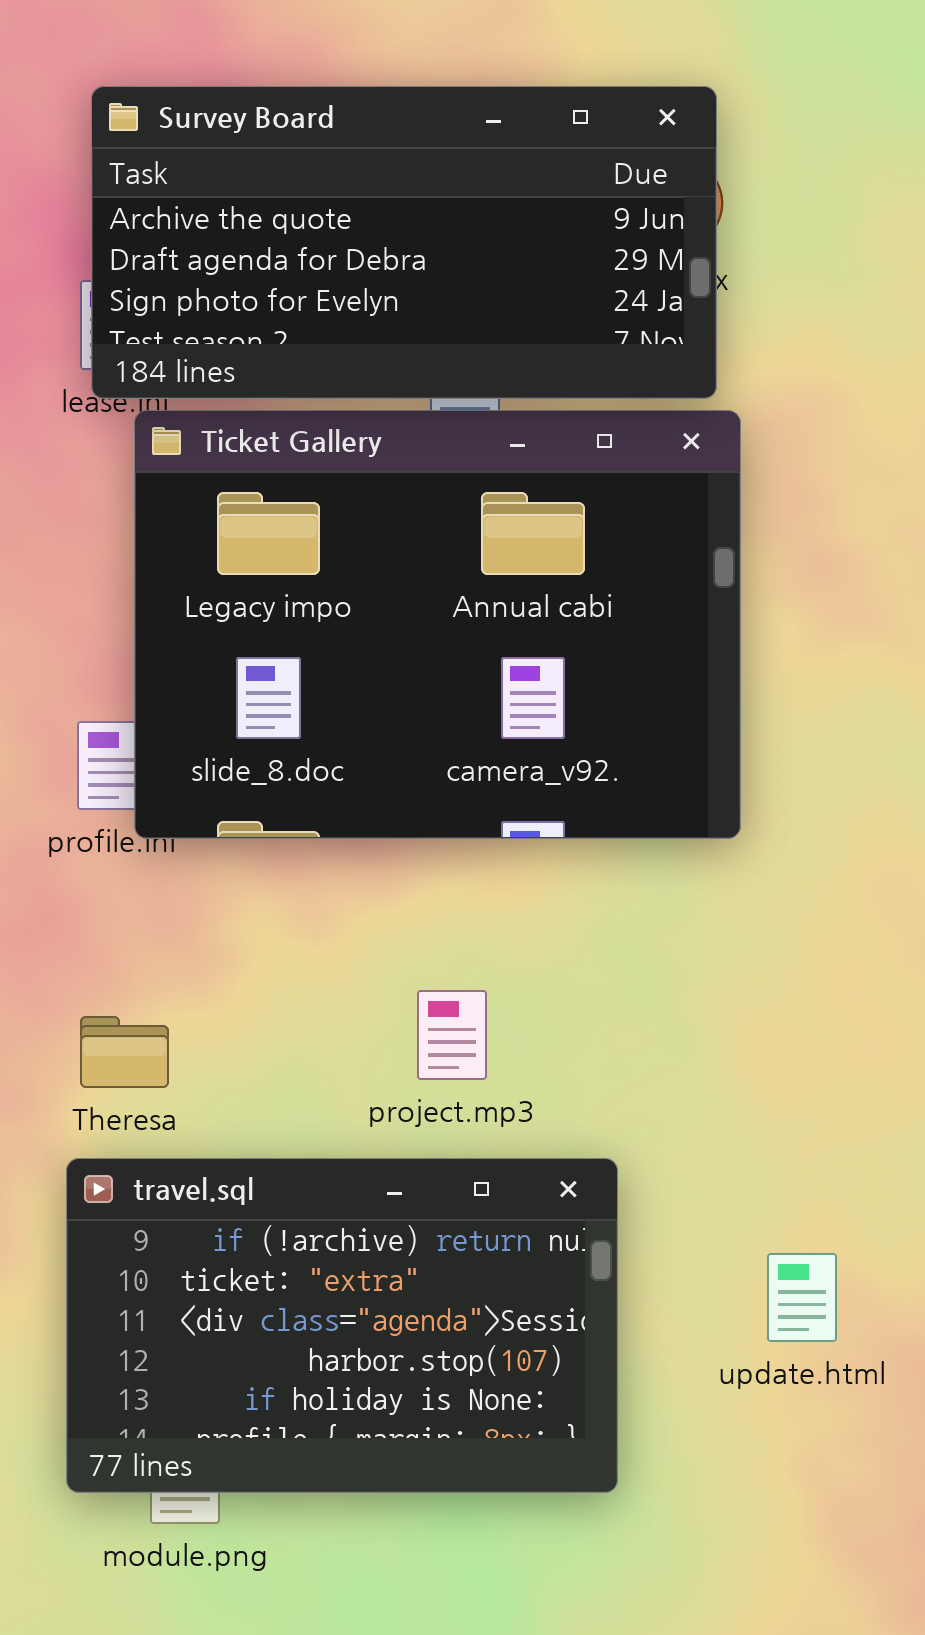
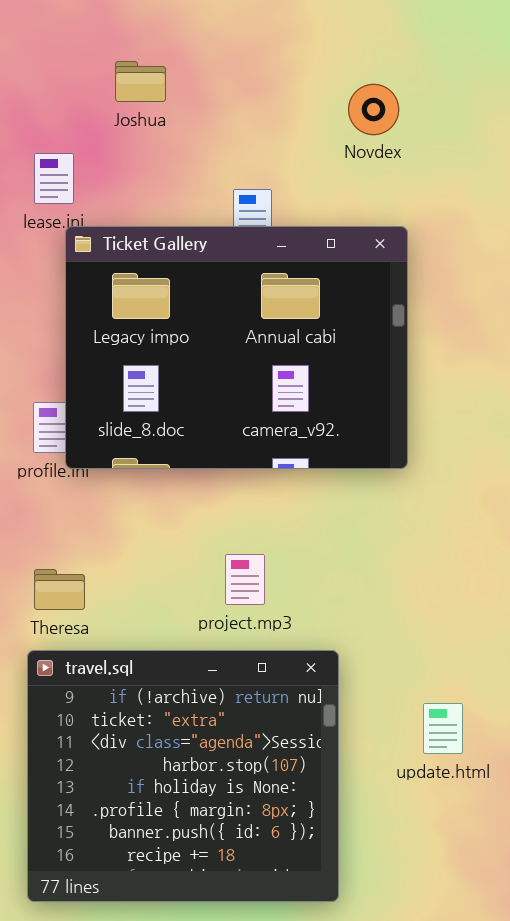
Survey Board: [91,86,717,399] -> none, closed
travel.sql: [66,1158,618,1493] -> [27,650,339,902], resized

